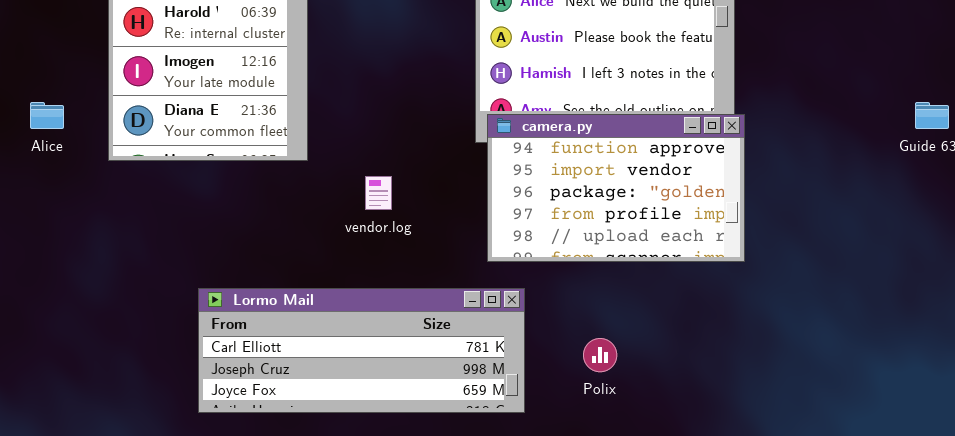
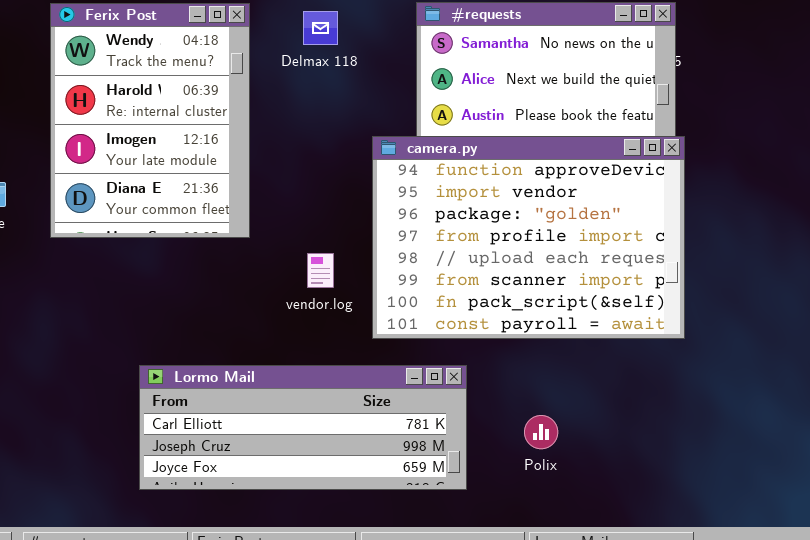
camera.py: [487,114,745,262] -> [372,136,685,339], resized

